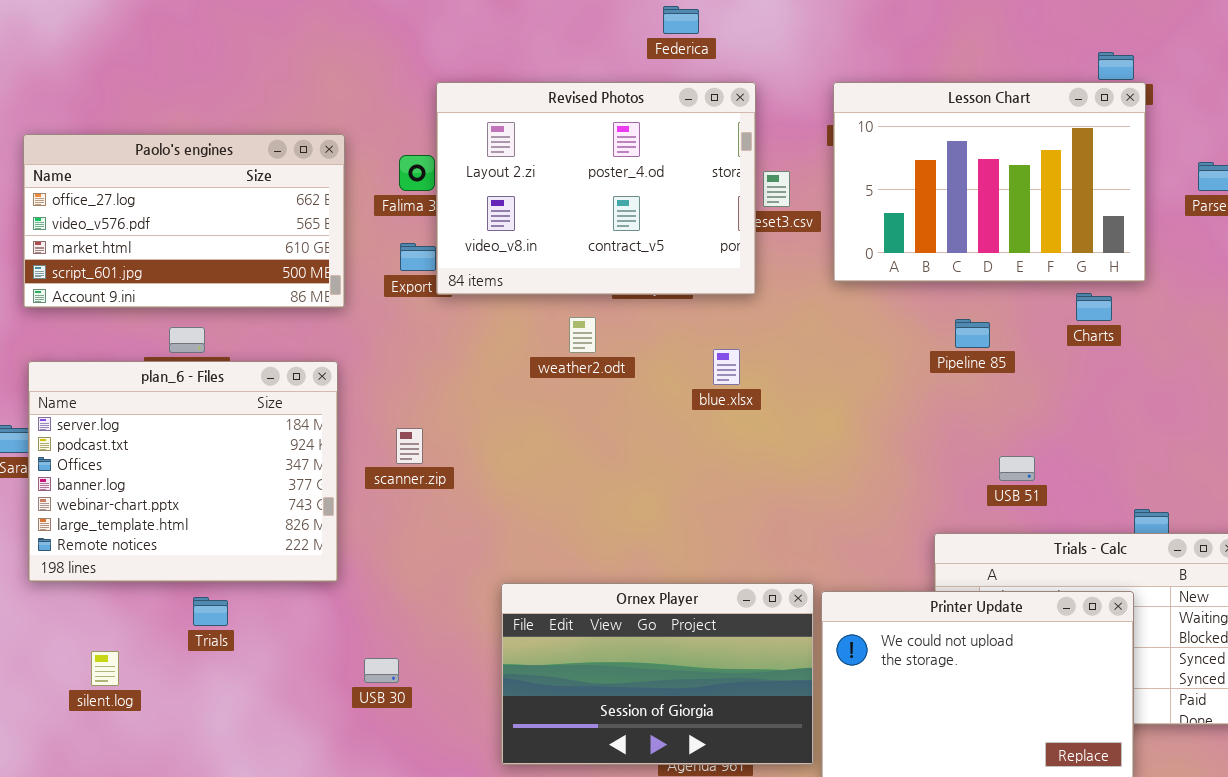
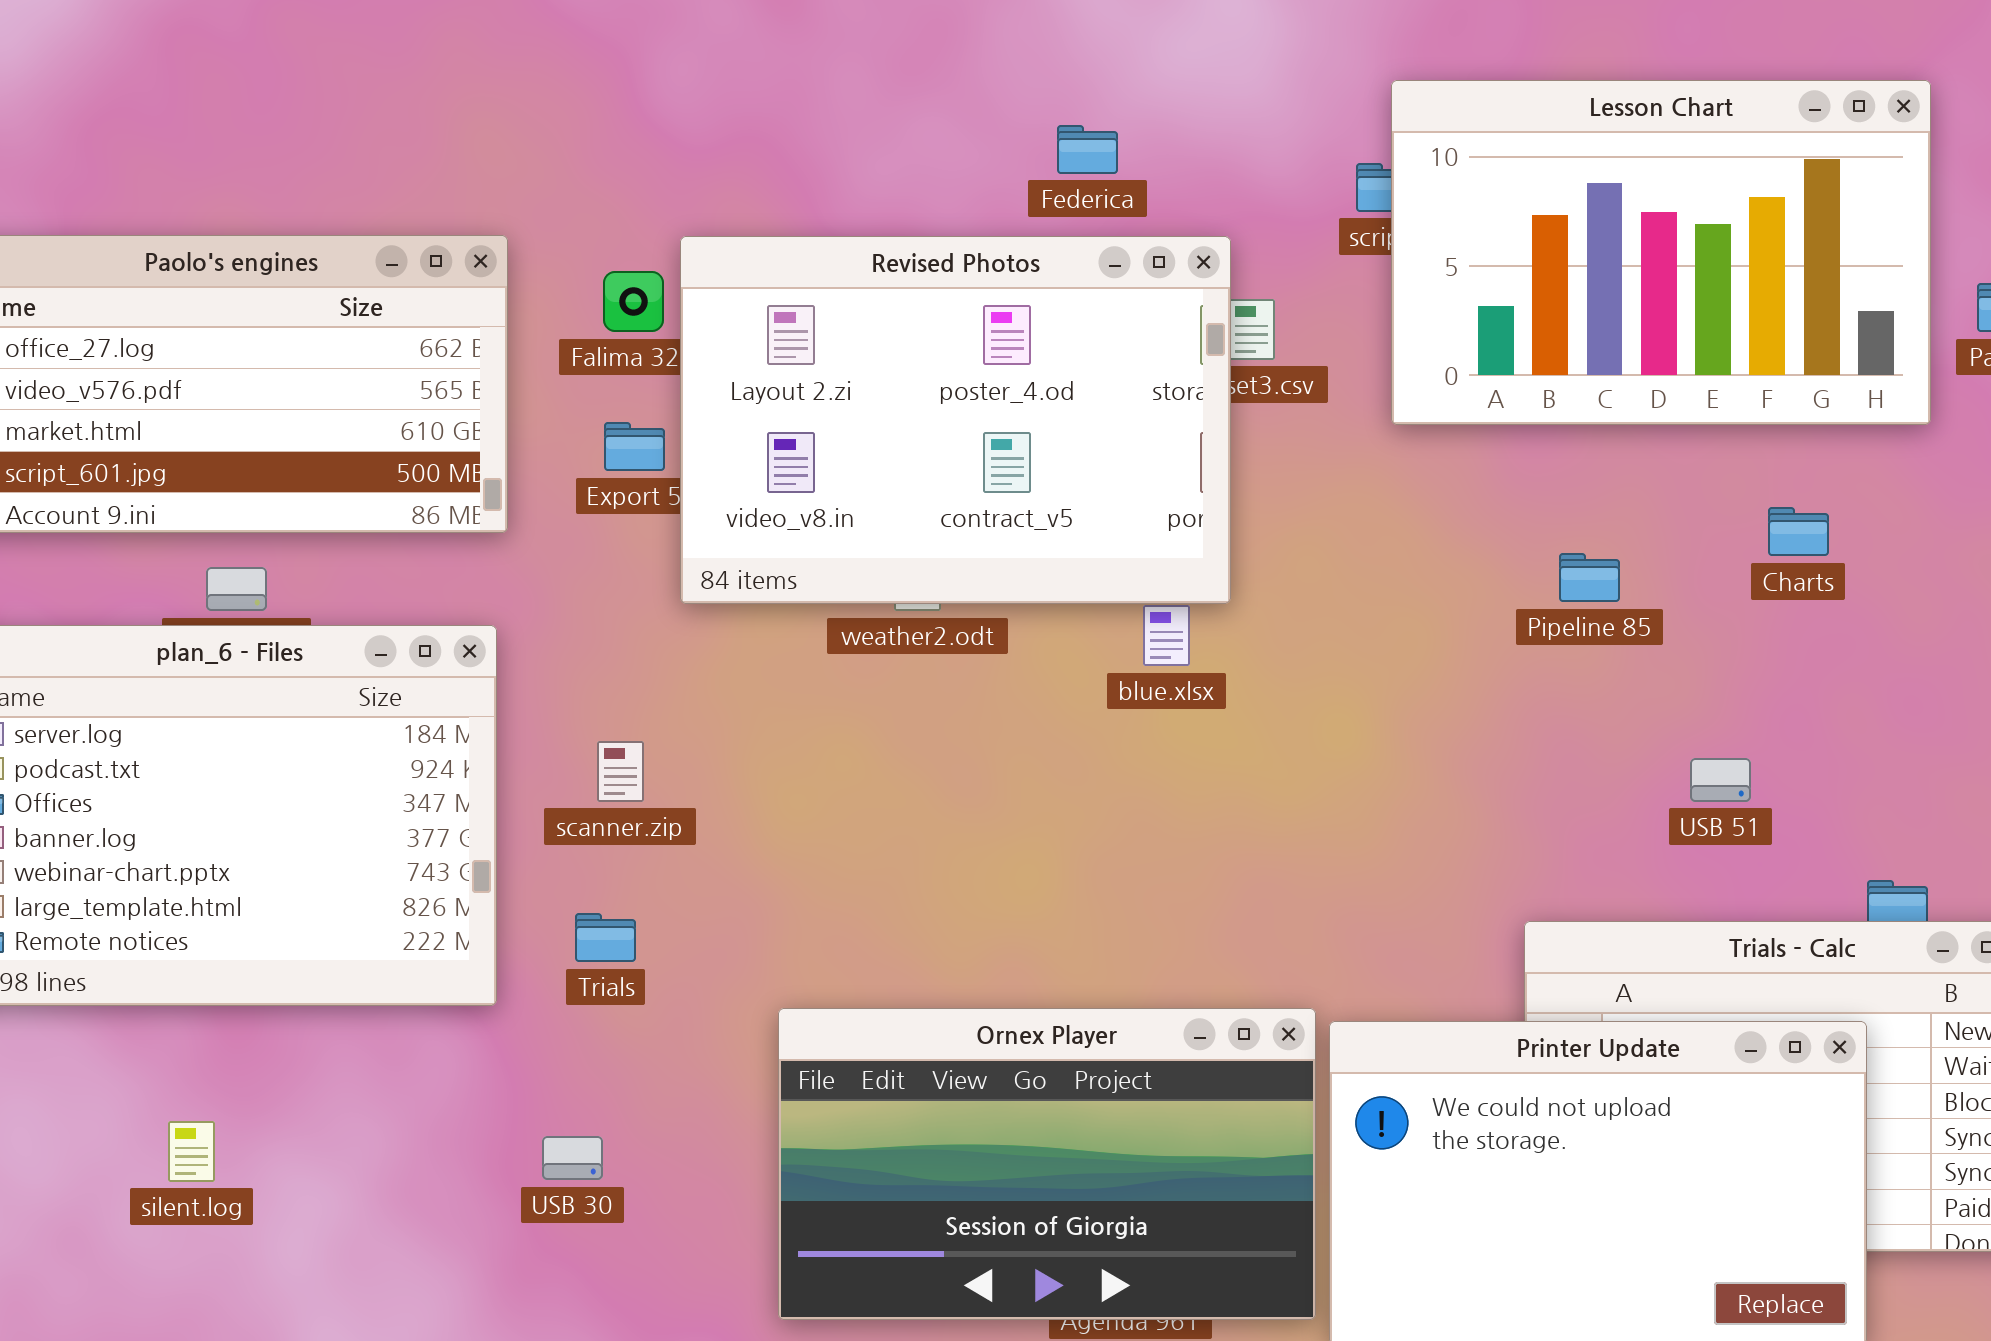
Federica: [663,6,699,34] -> [1057,125,1118,174], moved
Revised Photos: [436,82,756,295] -> [680,236,1231,604], moved
Lesson Chart: [833,82,1146,282] -> [1391,80,1931,425], moved
USB 51: [999,456,1035,481] -> [1690,758,1751,802], moved
Trials: [193,597,228,626] -> [575,913,636,962], moved
silent.log: [91,651,119,686] -> [168,1121,215,1182], moved

